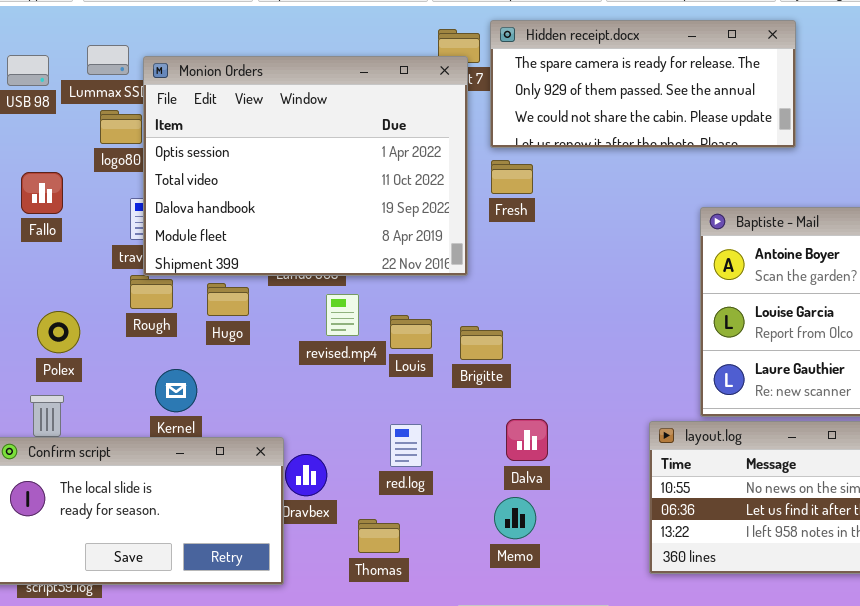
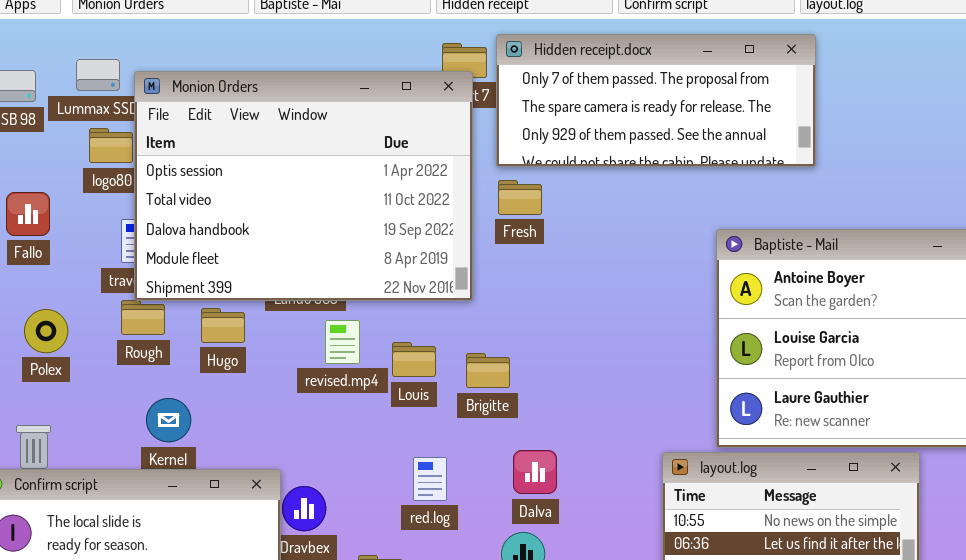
Hidden receipt.docx: [490,20,796,148] -> [496,34,816,167], scrolled up 1 row
Polex: [37,311,80,353] -> [24,309,68,353], moved
red.log: [390,424,422,467] -> [413,457,447,501], moved

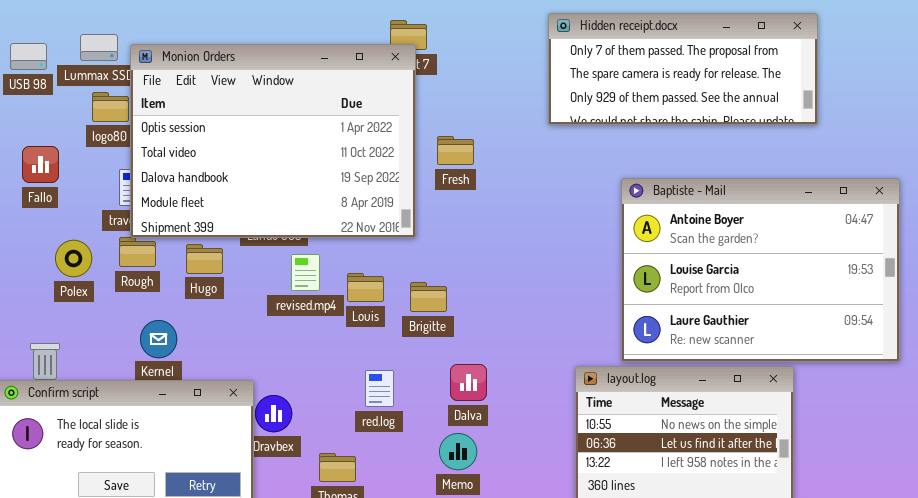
Hidden receipt.docx: [496,34,816,167] -> [548,13,818,125], moved
Polex: [24,309,68,353] -> [55,240,92,277], moved

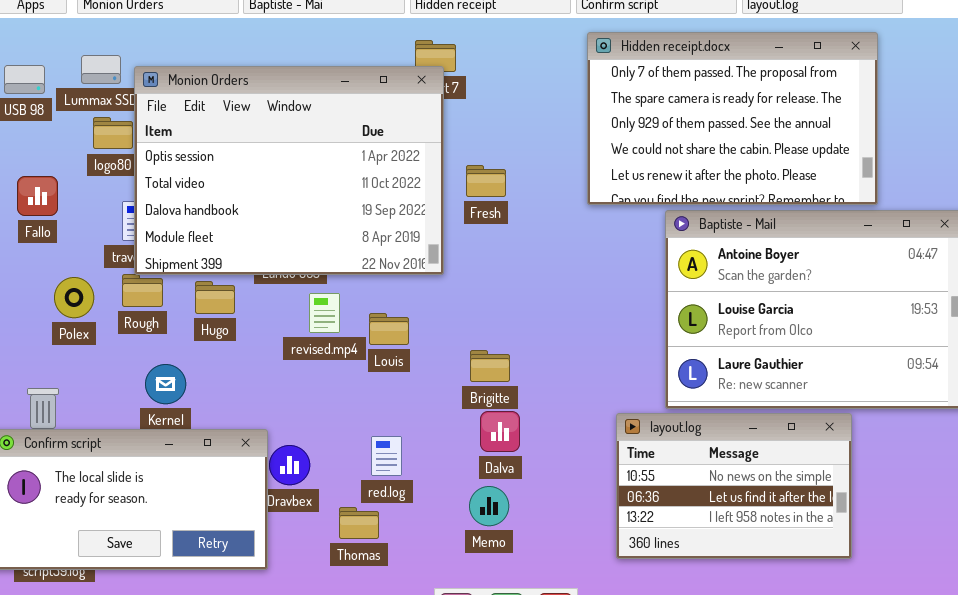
Hidden receipt.docx: [548,13,818,125] -> [587,32,878,205], resized
Brigitte: [410,282,447,312] -> [470,350,510,382], moved
red.log: [365,370,394,407] -> [371,436,402,476], moved

